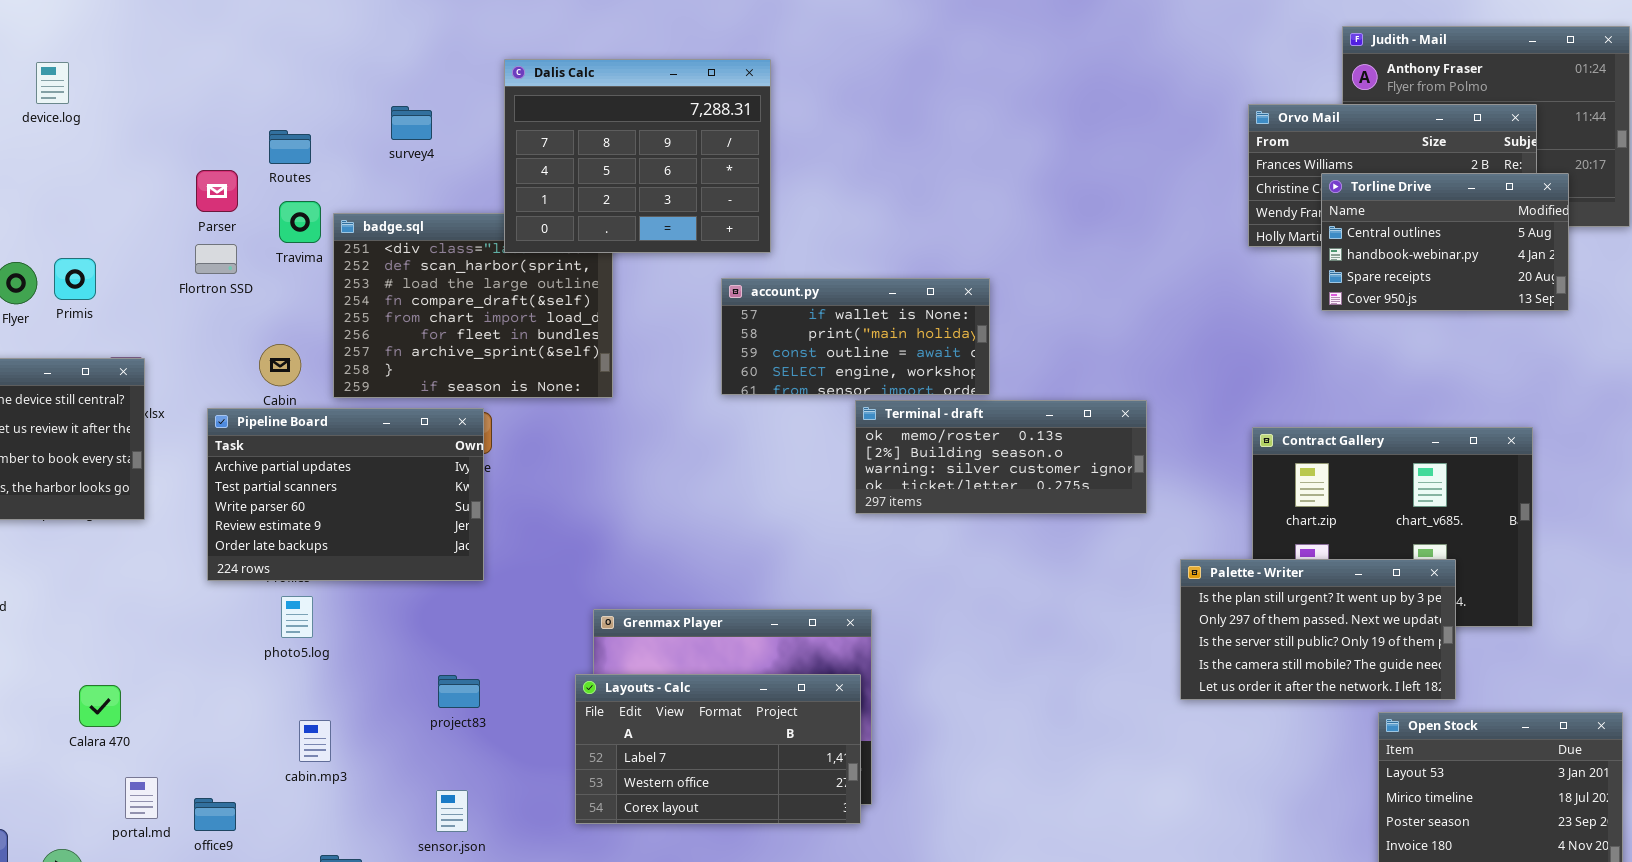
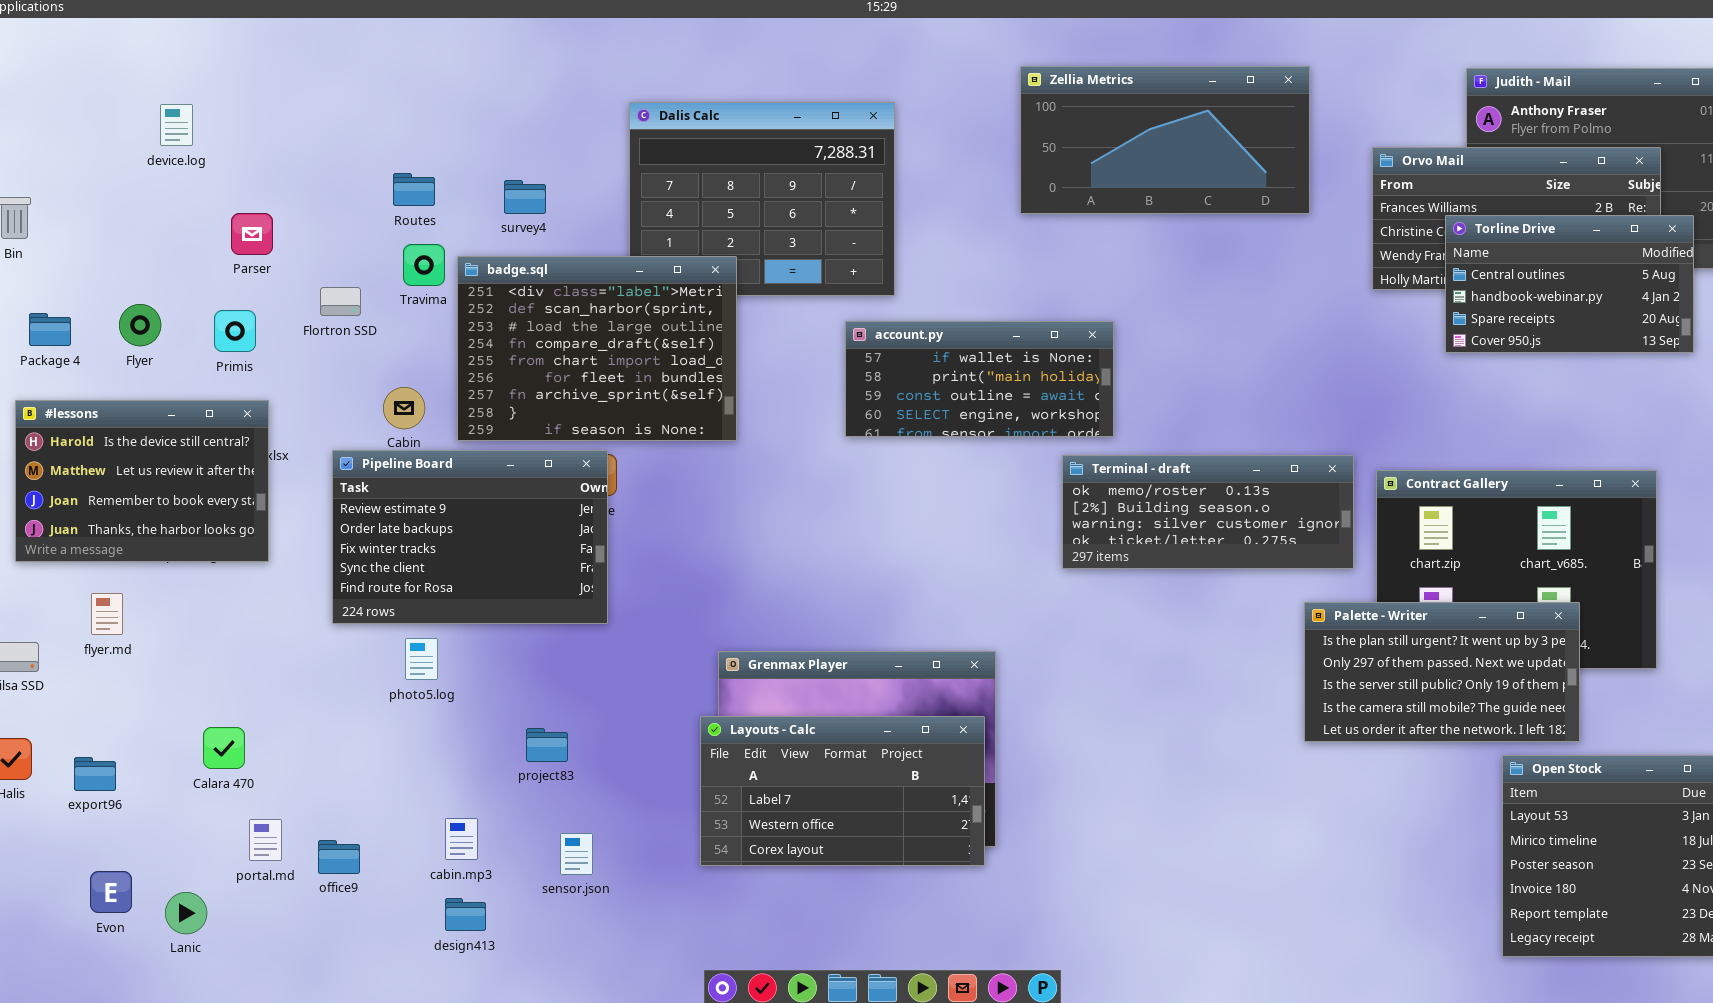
Zellia Metrics: none -> [1020,66,1310,214], opened
survey4: [391,106,432,140] -> [504,180,546,214], moved
Parser: [196,170,238,212] -> [231,213,273,255], moved
badge.sql: [333,213,613,398] -> [457,256,737,441], raised
Primis: [54,258,96,300] -> [214,310,256,352], moved
Terminal - draft: [855,400,1147,514] -> [1062,455,1354,569], moved
Pipeline Board: [207,408,484,581] -> [332,450,608,624], scrolled down 3 rows
project83: [438,675,480,708] -> [526,728,568,762], moved
cabin.mp3: [299,720,331,762] -> [445,818,478,860], moved

